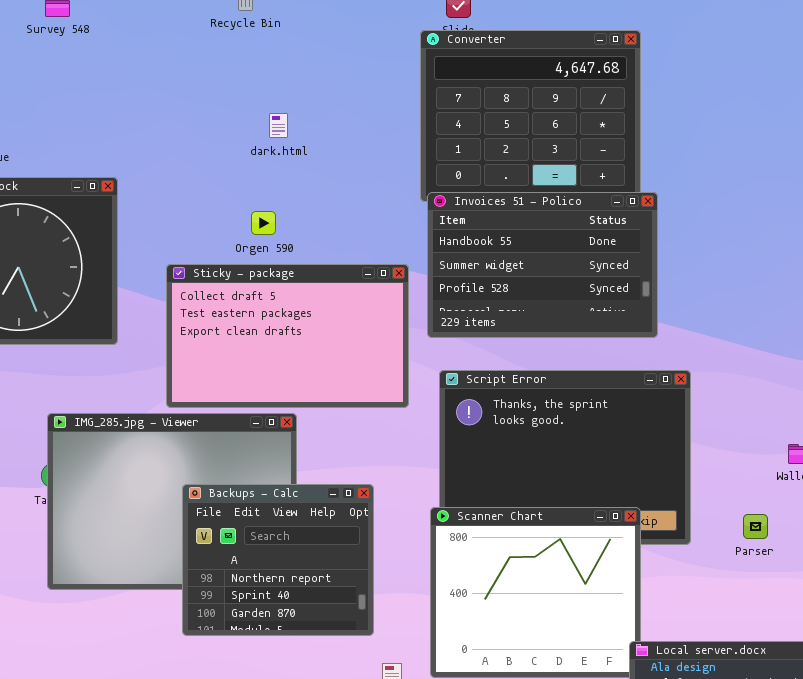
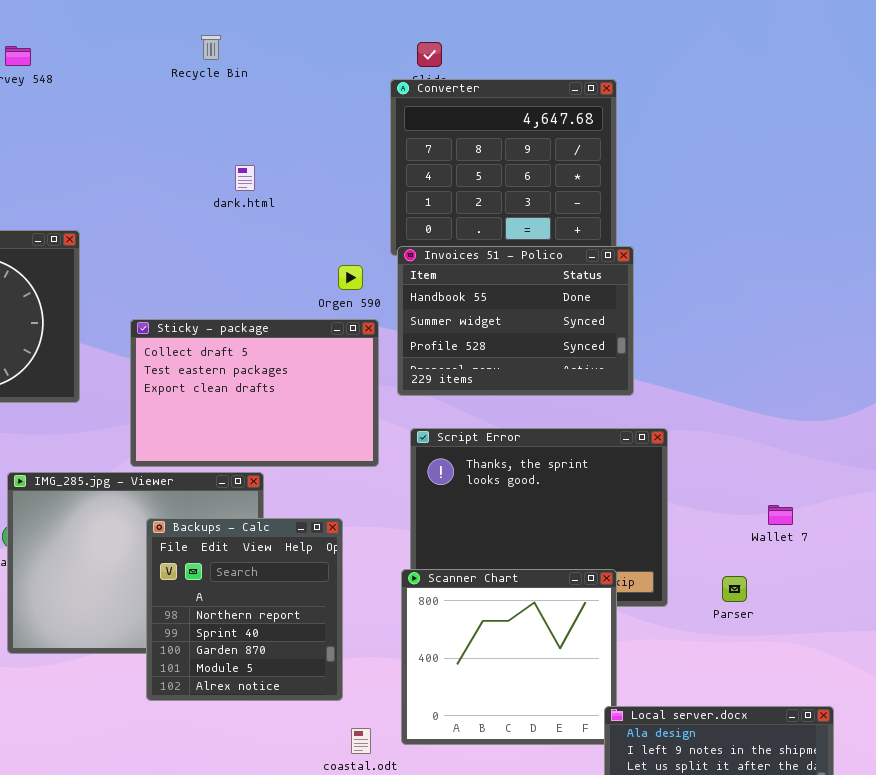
Orgen 590: [251,211,276,235] -> [338,265,363,290], moved
Backups - Calc: [182,484,374,636] -> [146,518,343,701], resized

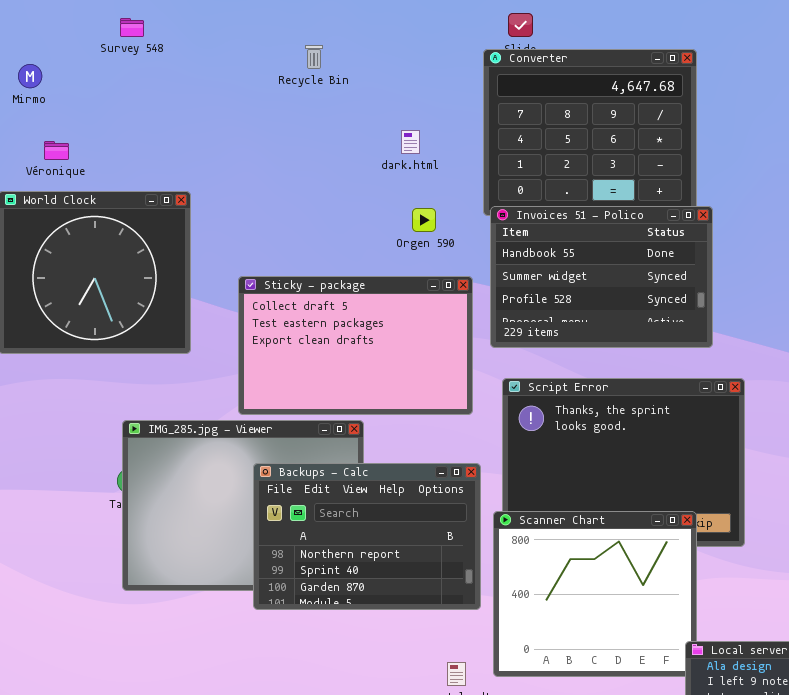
Recycle Bin: [201,35,221,60] -> [305,45,323,69], moved
dark.html: [235,165,255,191] -> [401,130,420,154], moved
Orgen 590: [338,265,363,290] -> [412,208,436,232], moved
Backups - Calc: [146,518,343,701] -> [253,463,481,610], resized

